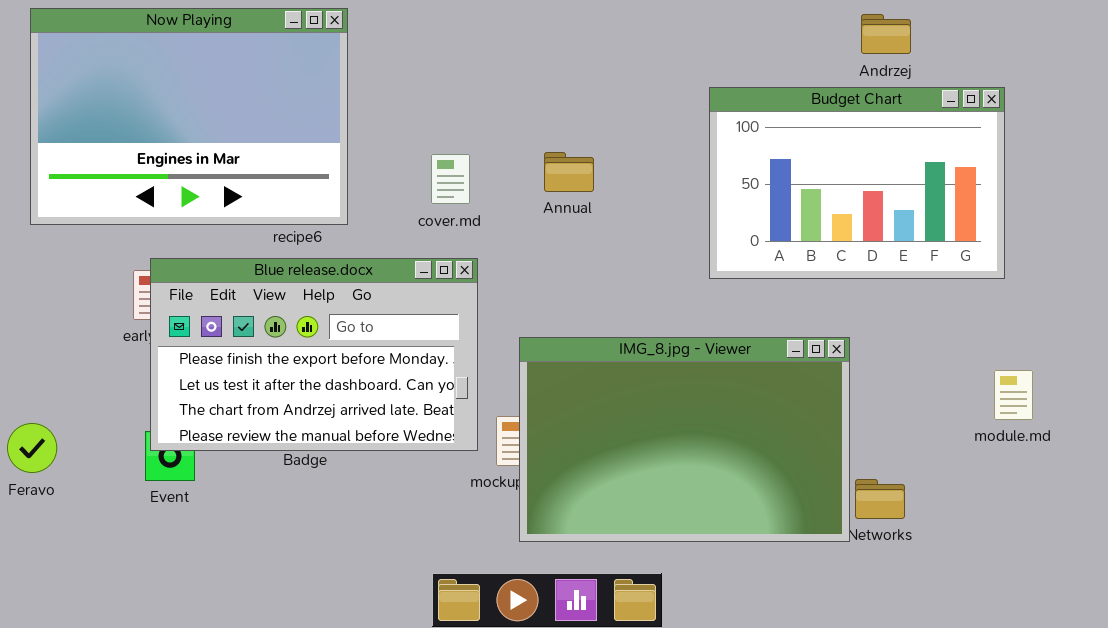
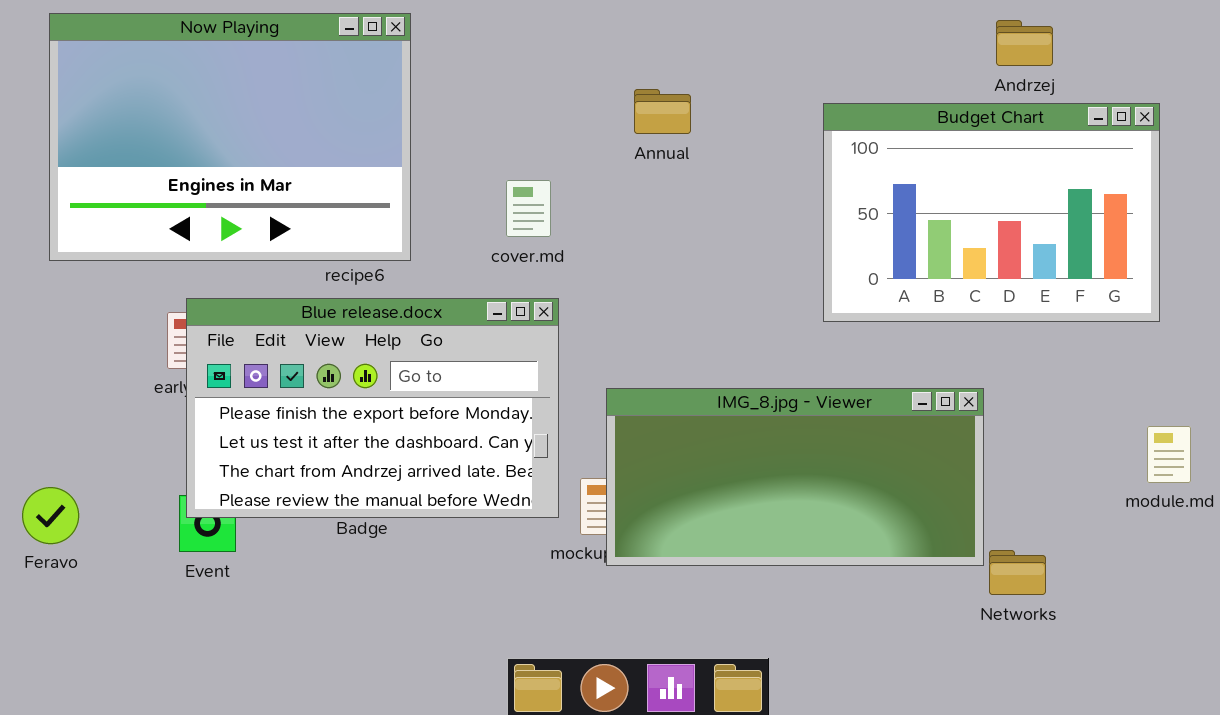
Annual: [544,152,594,192] -> [634,89,691,134], moved
IMG_8.jpg - Viewer: [519,337,850,542] -> [606,388,984,566], resized

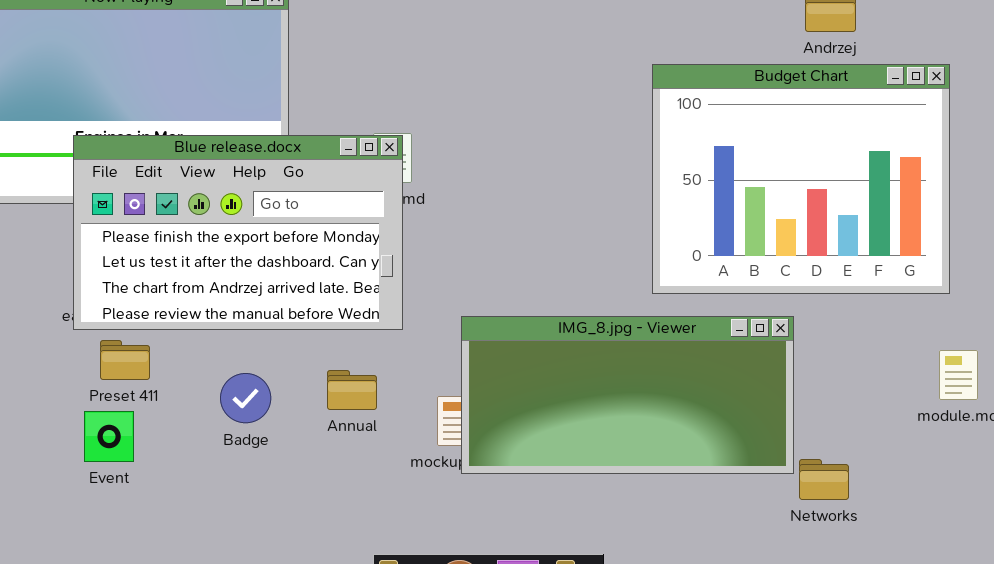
Annual: [634,89,691,134] -> [327,370,377,410], moved
Budget Chart: [823,103,1160,322] -> [652,64,950,294], resized
Blue release.docx: [186,298,559,518] -> [73,135,403,330], moved

